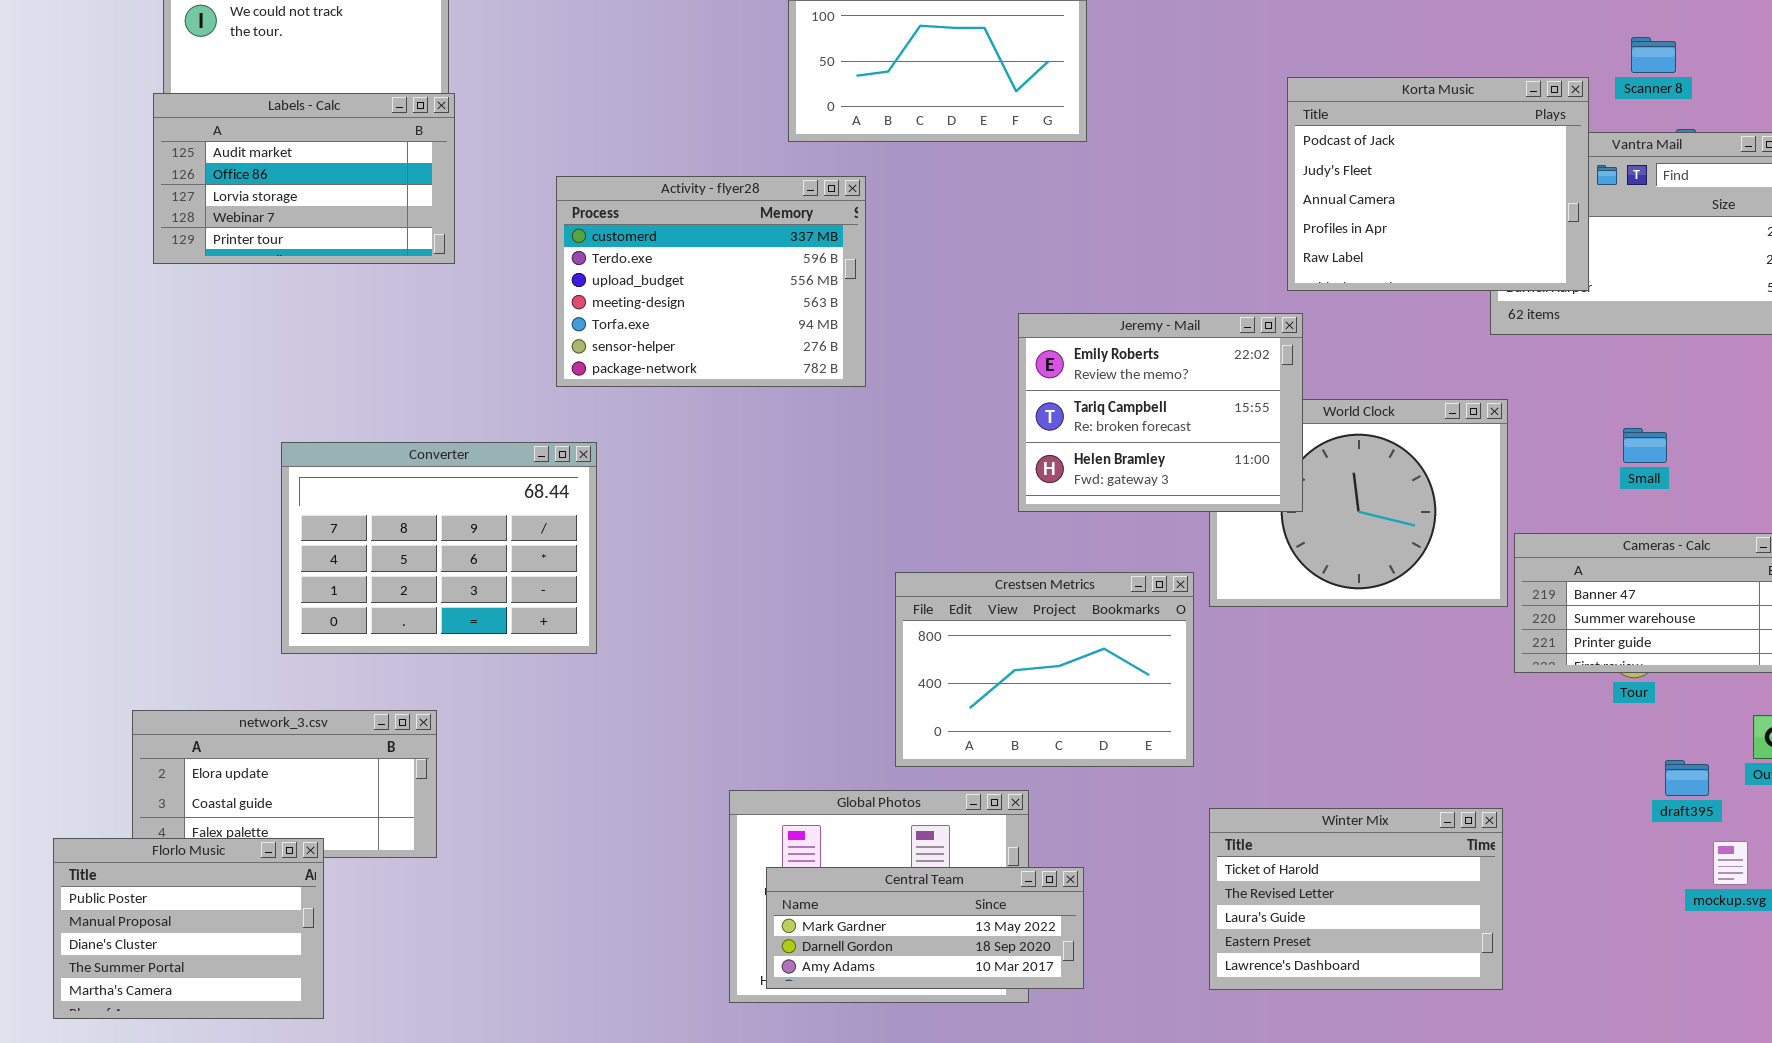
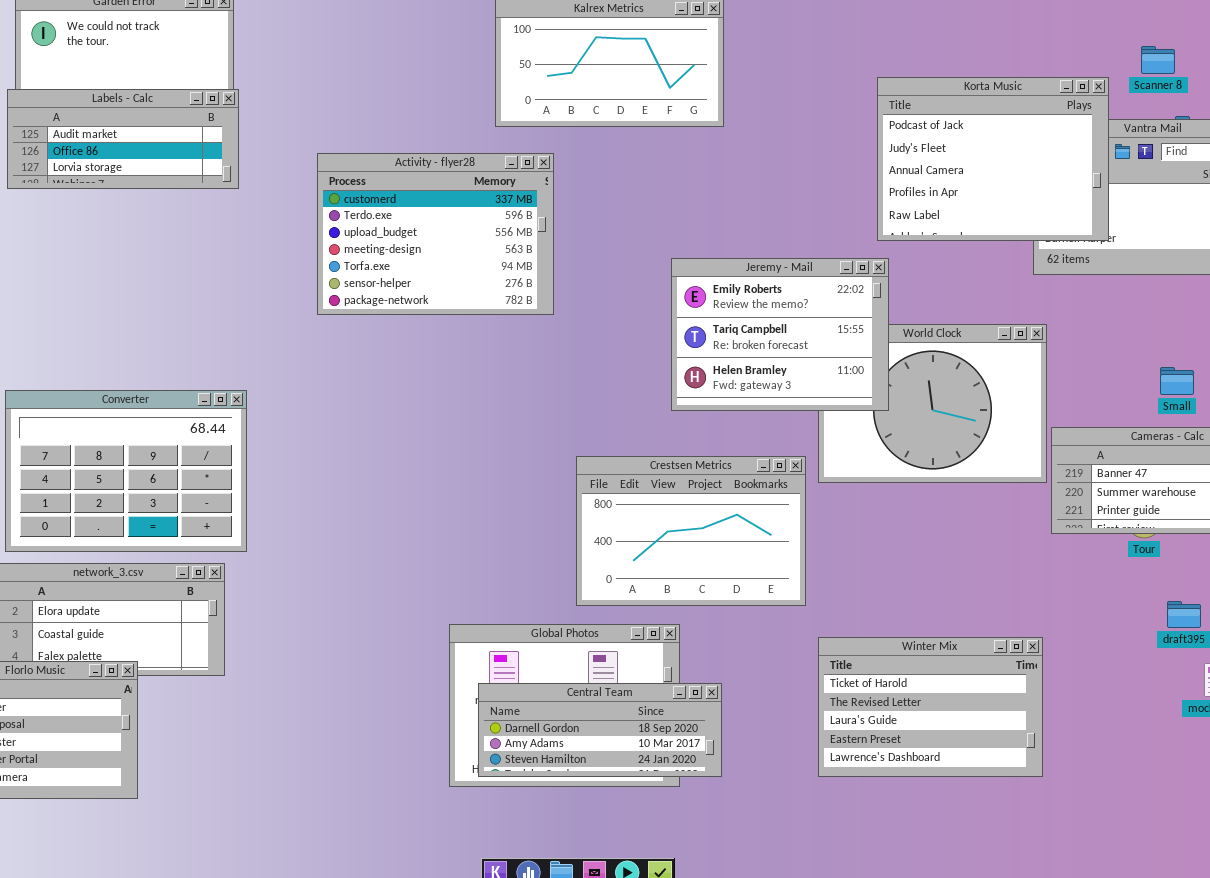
Labels - Calc: [153,93,455,264] -> [7,89,239,189], resized
Small: [1623,428,1667,463] -> [1160,367,1194,395], moved
Converter: [281,442,597,654] -> [5,390,247,552], moved
Central Team: [766,867,1084,989] -> [478,683,722,777], scrolled down 1 row

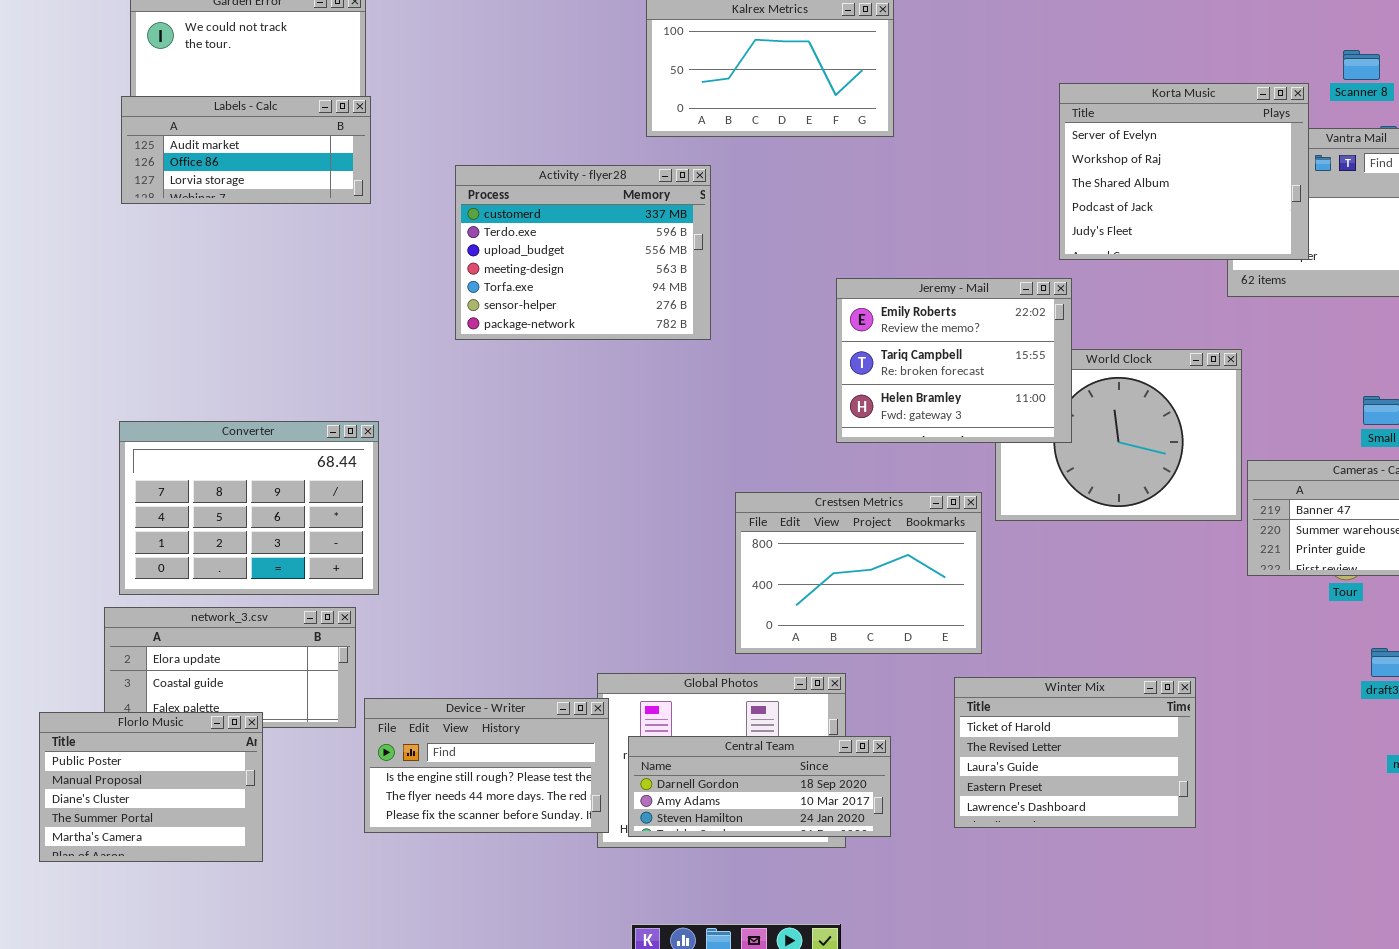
Korta Music: [877,77,1109,241] -> [1059,83,1309,260], scrolled up 3 rows
Winter Mix: [818,637,1043,777] -> [954,677,1196,828], moved
Device - Writer: none -> [364,698,609,833], opened

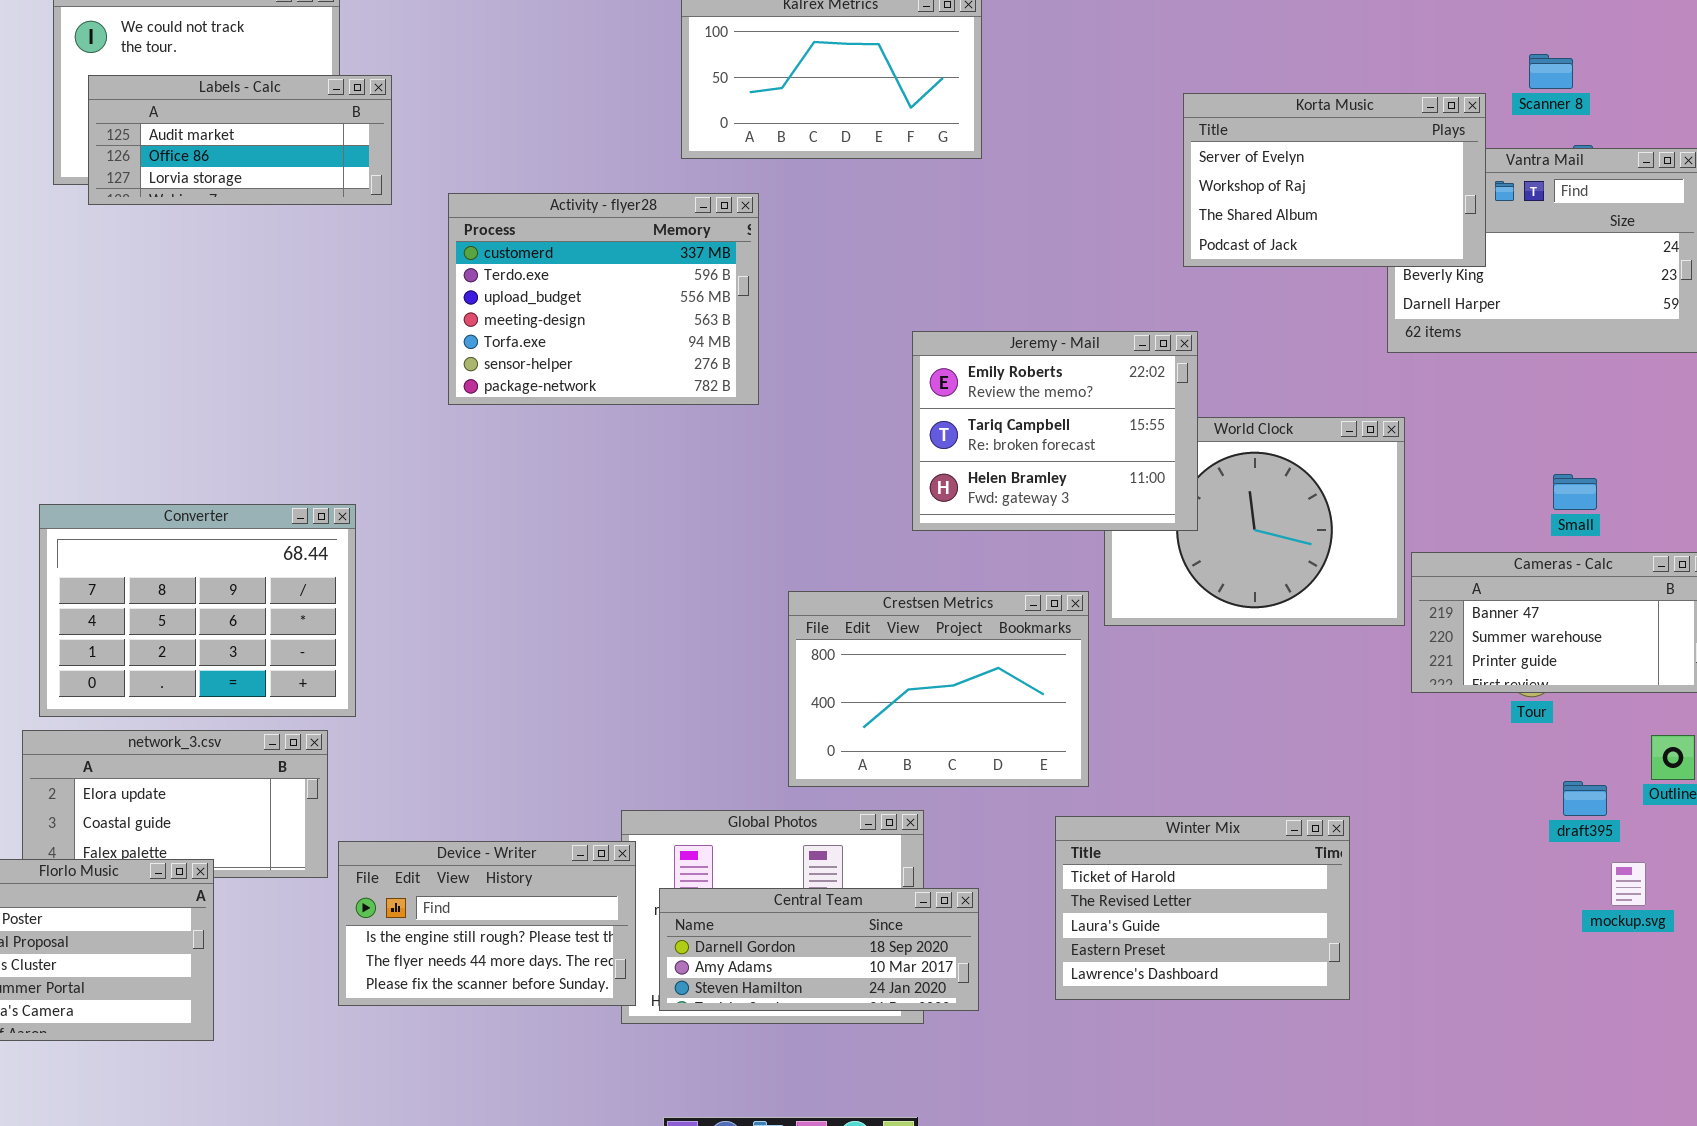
Korta Music: [1059,83,1309,260] -> [1183,93,1486,267], resized
Labels - Calc: [121,96,371,204] -> [88,75,392,205], moved

